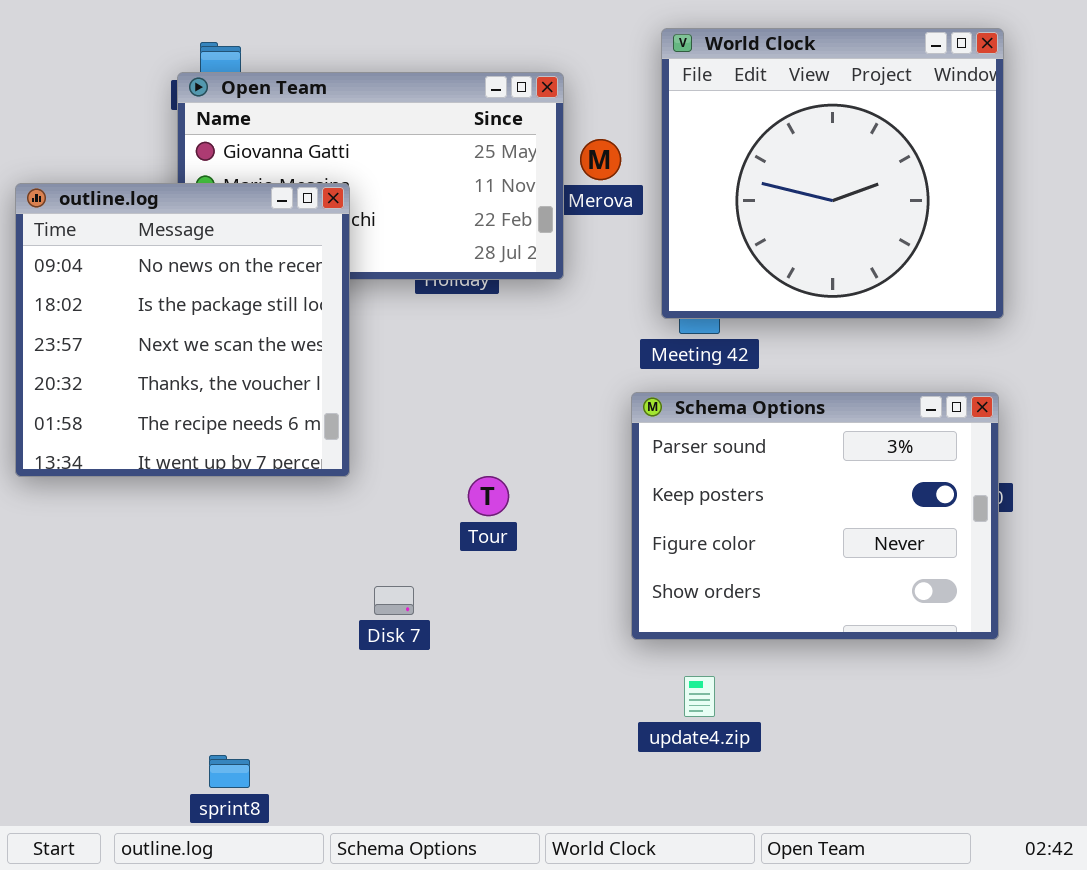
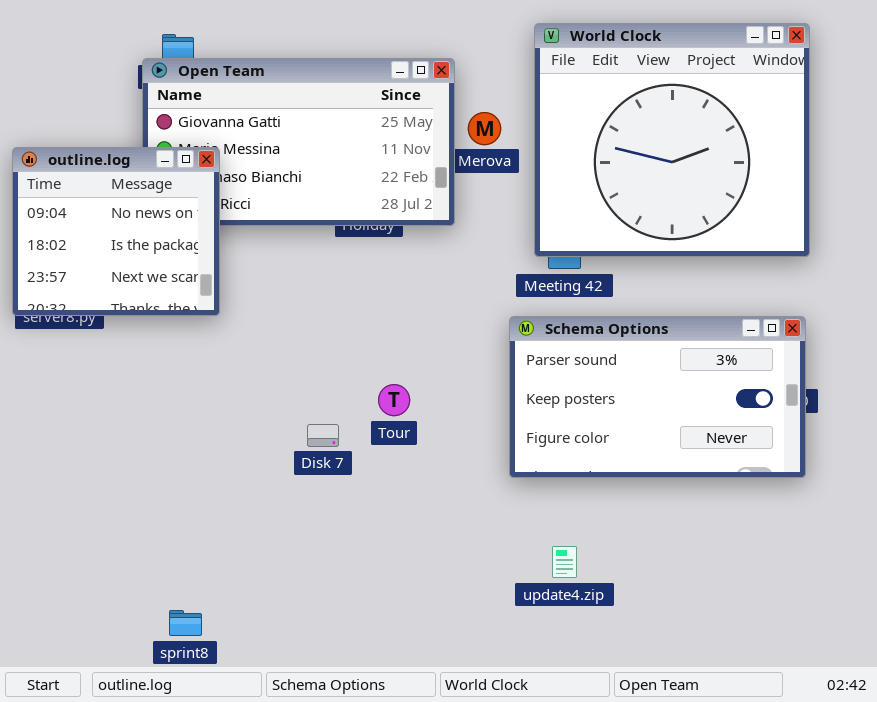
outline.log: [15,183,350,477] -> [12,147,220,316], resized
Schema Options: [631,392,999,640] -> [509,316,806,478], resized
Disk 7: [374,586,414,615] -> [307,424,339,447], moved

